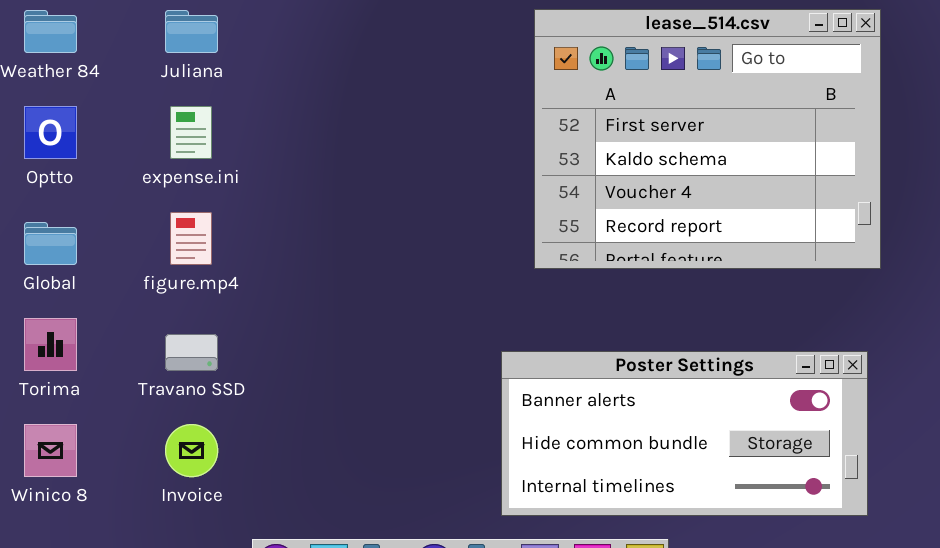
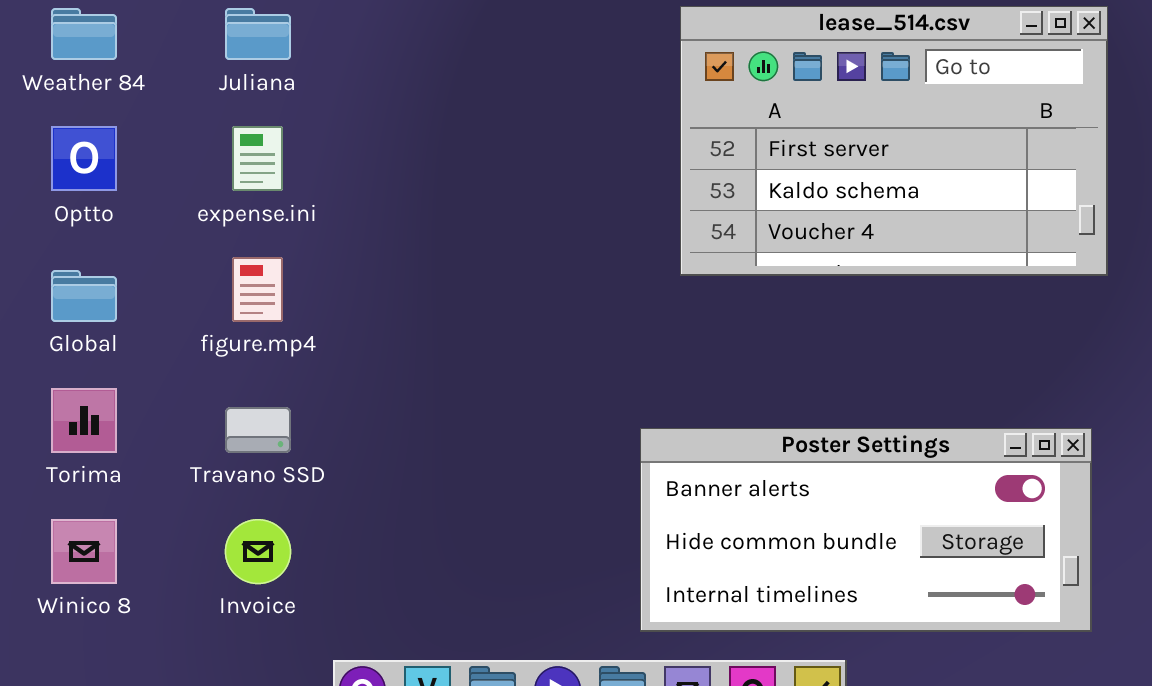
lease_514.csv: [534,9,881,269] -> [680,6,1108,276], resized

